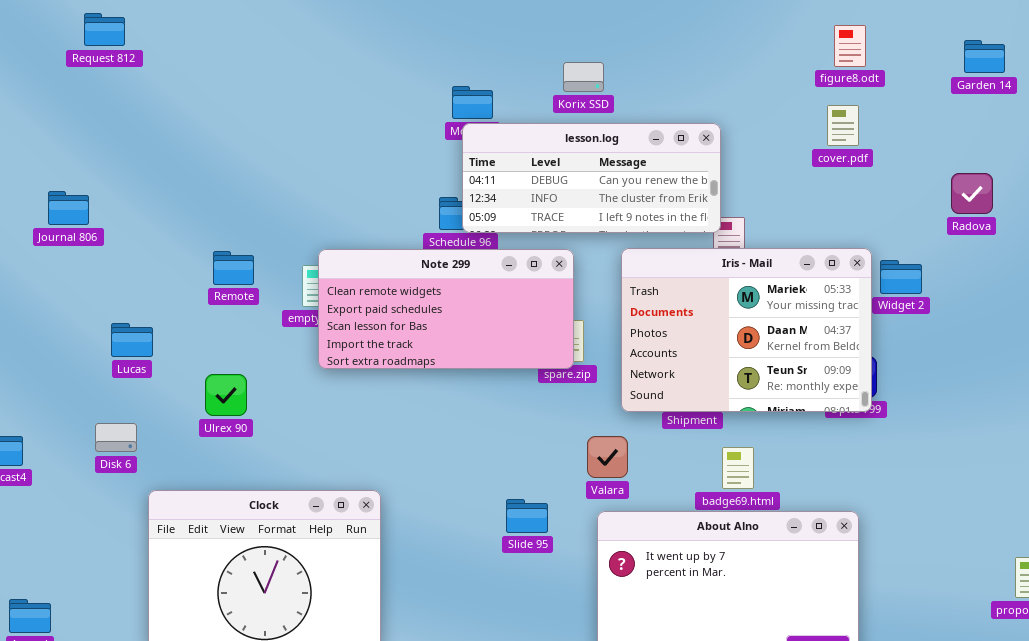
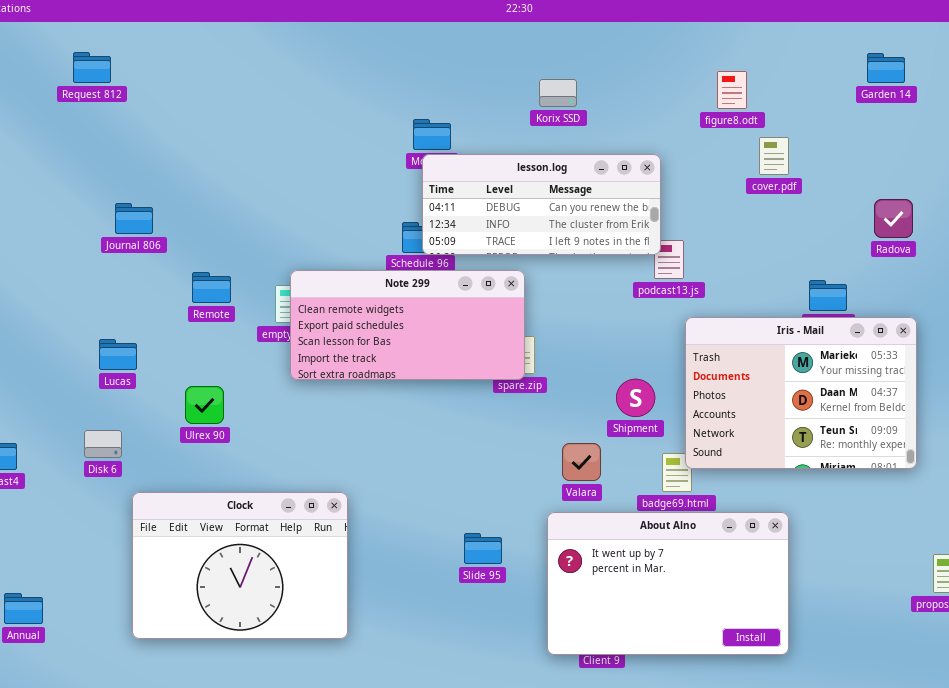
figure8.odt: [834,25,866,67] -> [717,71,747,109], moved
Garden 14: [964,40,1005,73] -> [867,53,905,83], moved
Korix SSD: [563,62,604,92] -> [539,79,577,107], moved
Journal 806: [48,191,89,225] -> [115,203,153,234], moved
Iris - Mail: [621,248,872,412] -> [685,317,917,469], moved
Valara: [587,436,628,478] -> [562,443,601,481], moved
Slide 95: [506,499,548,533] -> [464,533,502,564], moved

